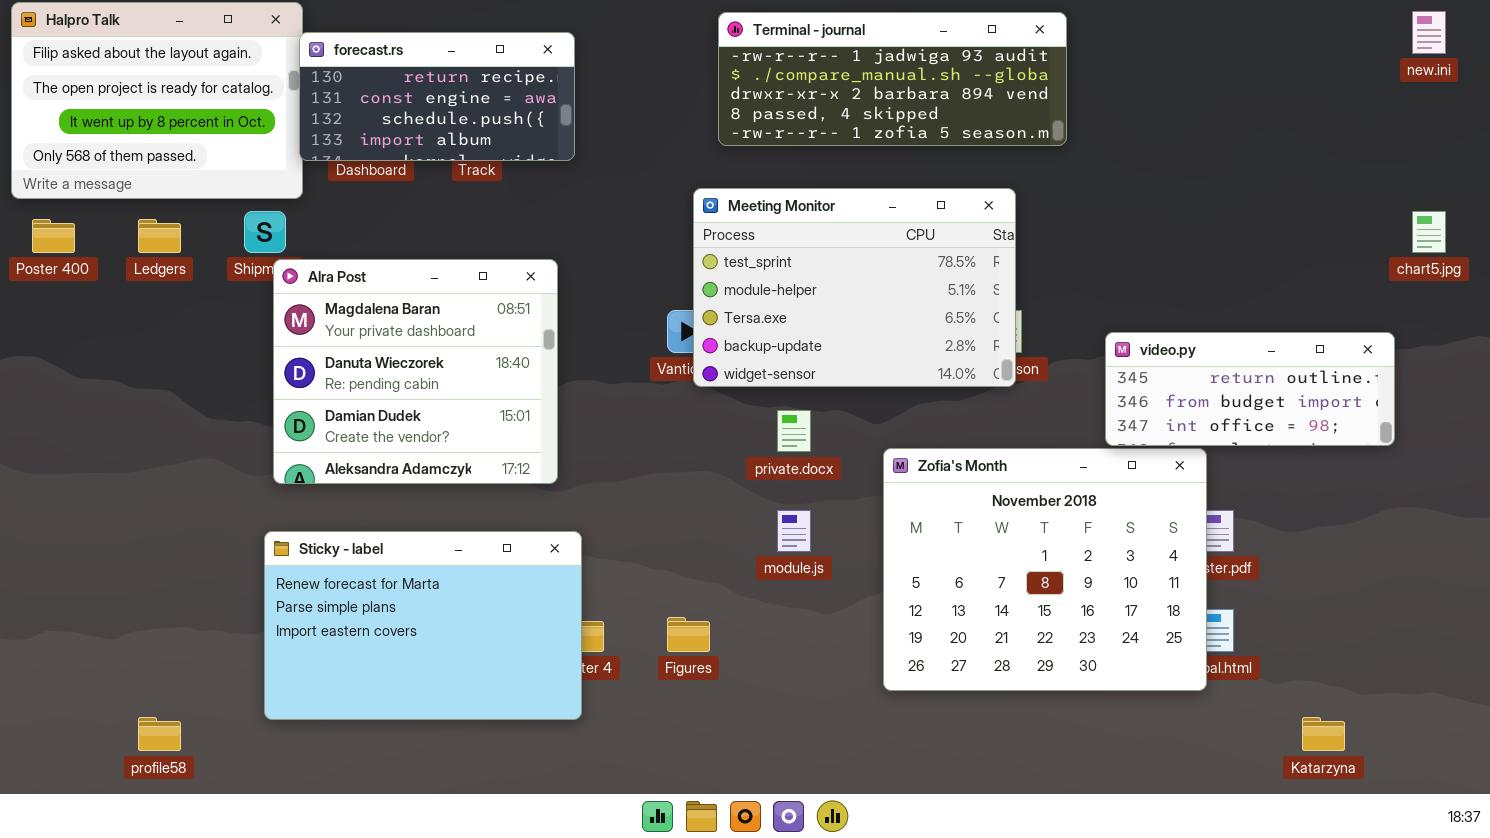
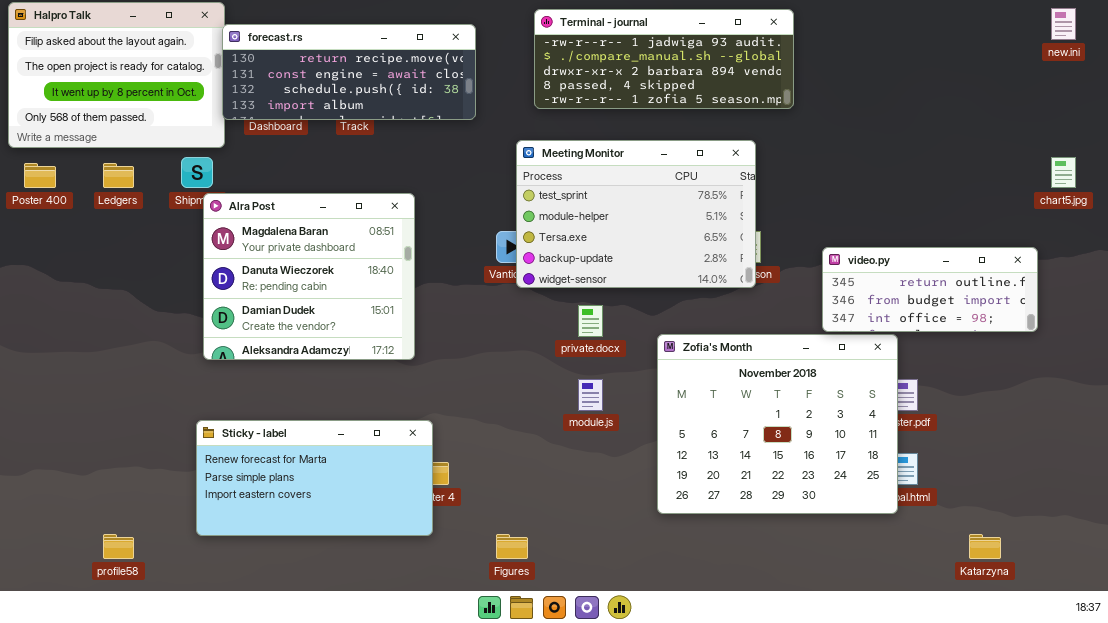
forecast.rs: [299,32,575,161] -> [222,24,476,120], resized
Sticky - label: [264,531,582,720] -> [196,420,433,536], resized
Figures: [667,617,710,652] -> [496,534,528,559], moved

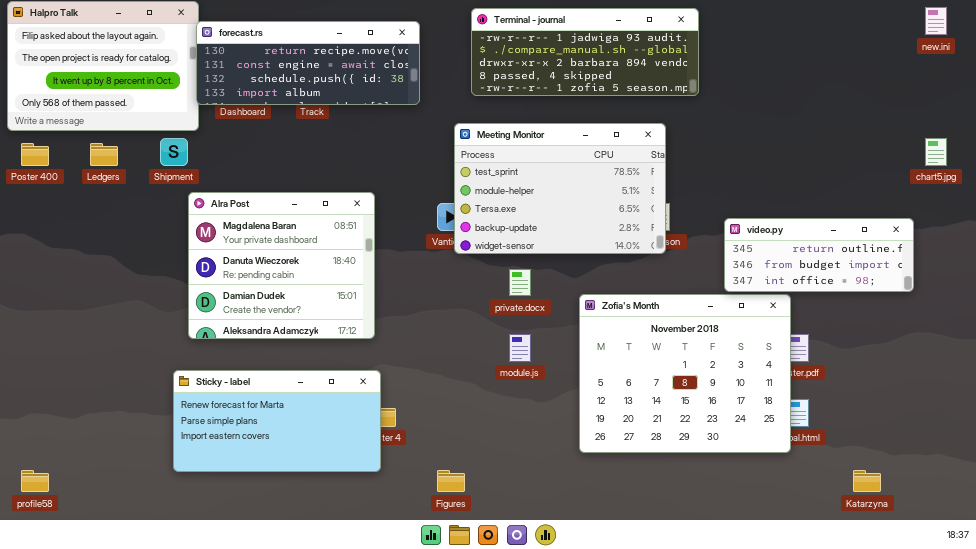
Alra Post: [203,193,415,360] -> [188,192,375,339], moved
profile58: [103,534,134,559] -> [21,470,49,492], moved

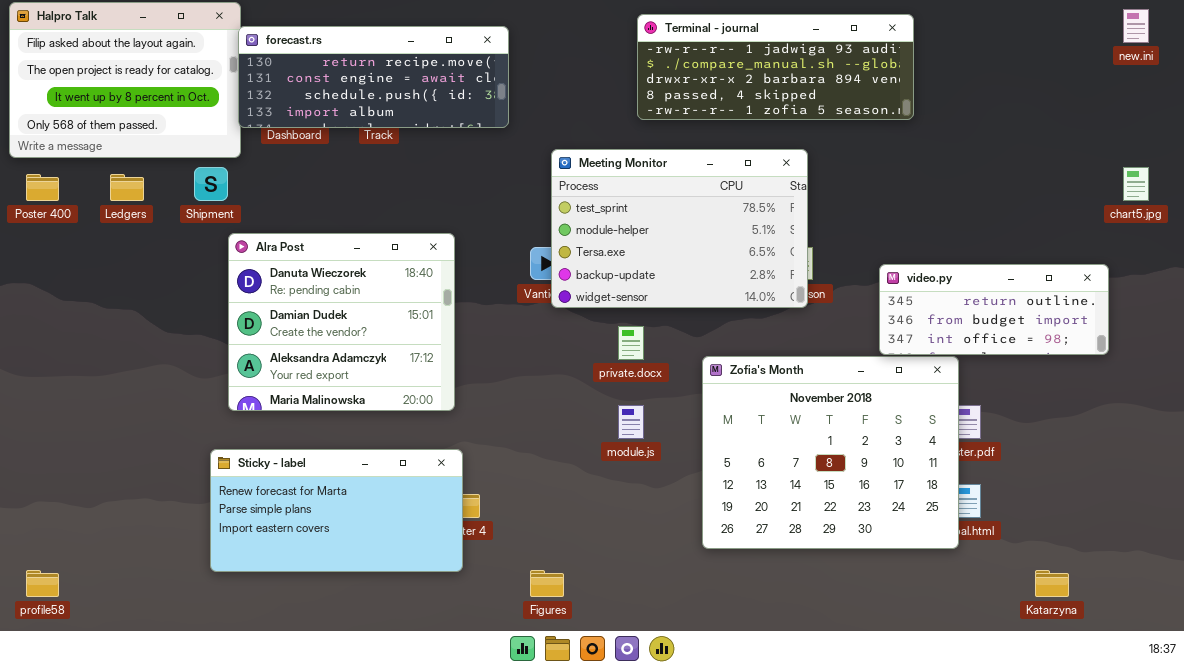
Terminal - journal: [471,8,699,96] -> [637,14,914,120], moved
Alra Post: [188,192,375,339] -> [228,233,455,411], scrolled down 1 row

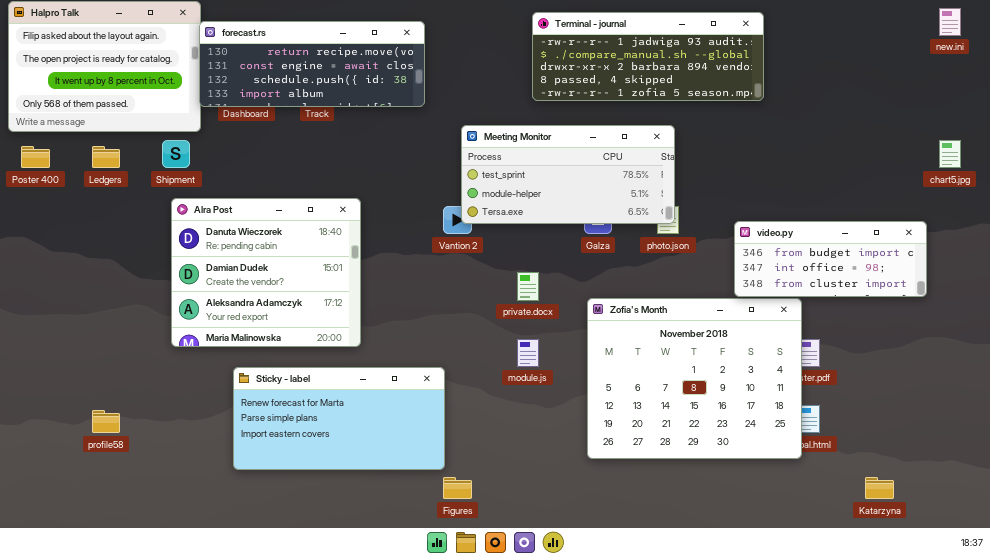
Meeting Monitor: [551,149,808,308] -> [461,125,675,224], resized
Alra Post: [228,233,455,411] -> [171,198,361,347], moved
video.py: [879,264,1109,355] -> [734,221,927,297], scrolled down 1 row
Sticky - label: [210,449,463,572] -> [233,367,445,470], moved
profile58: [26,570,59,597] -> [92,410,120,433], moved

